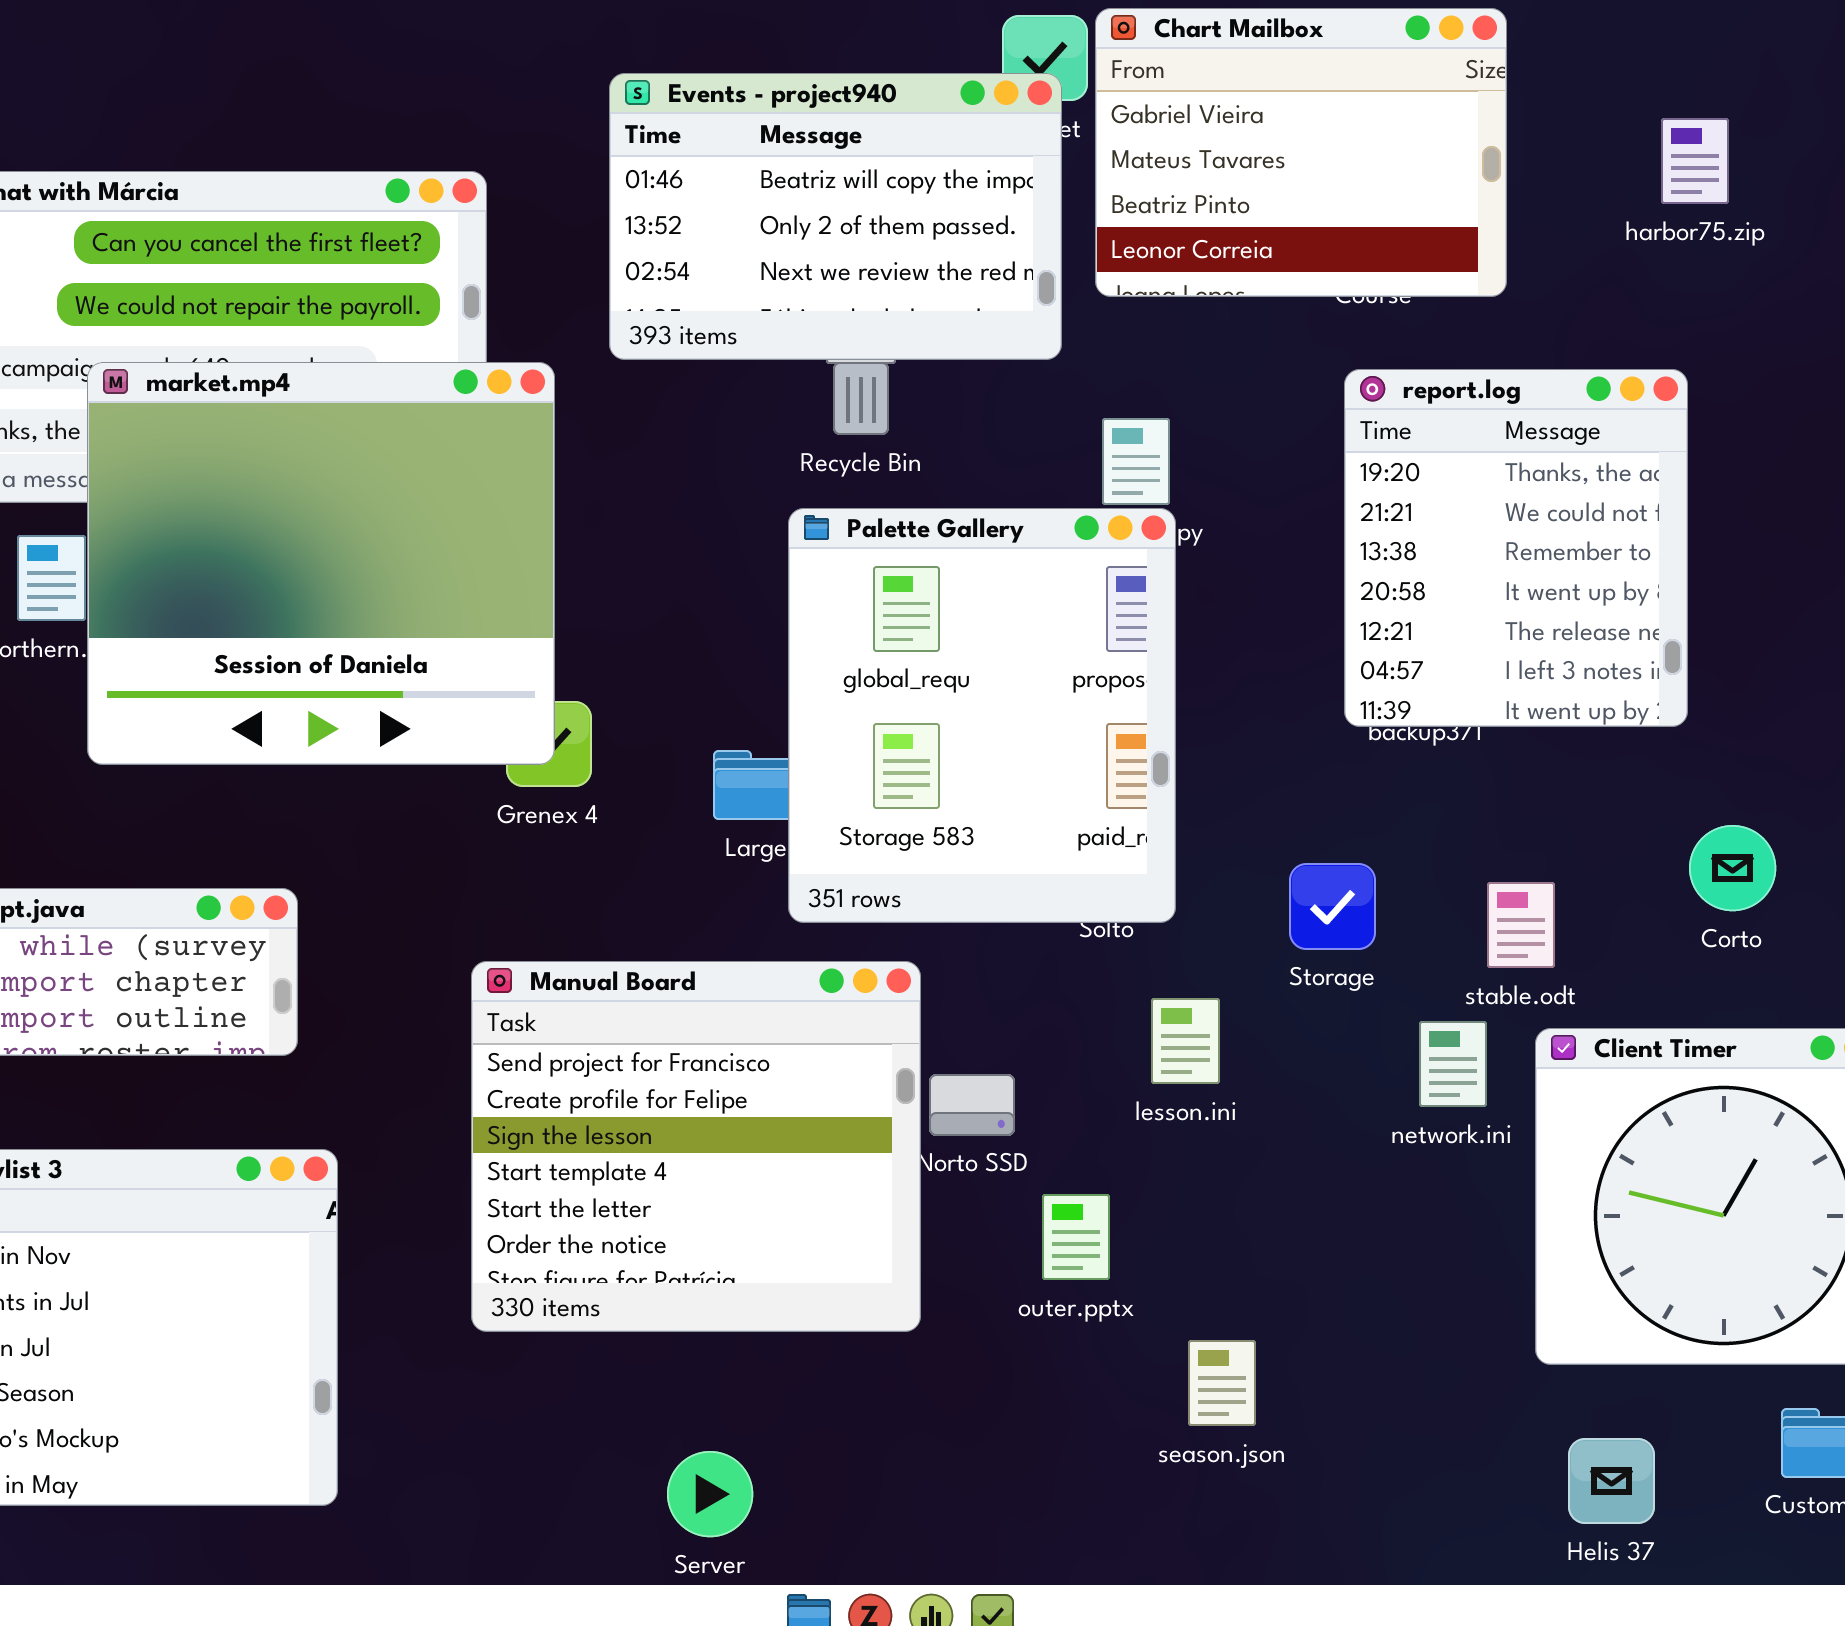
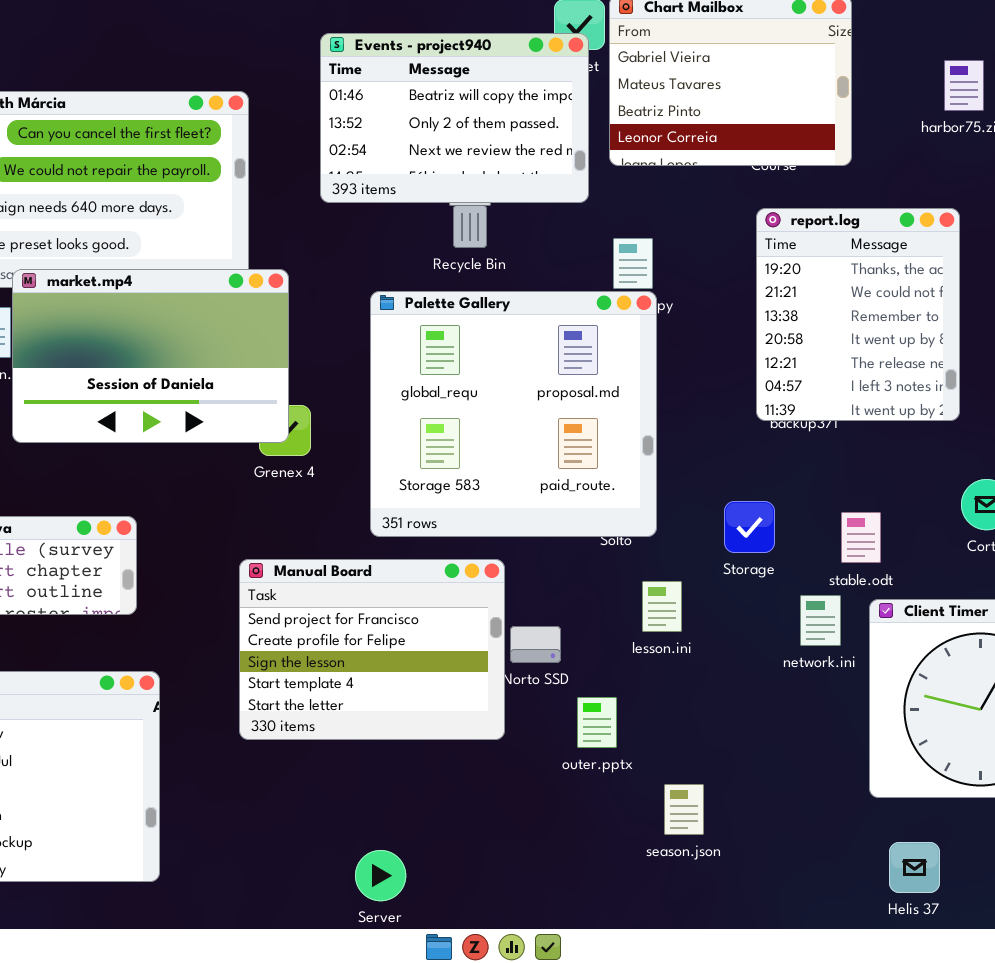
market.mp4: [87,362,555,765] -> [12,269,289,443], resized
Palette Gallery: [788,508,1176,923] -> [370,291,657,537], resized
Manual Board: [471,961,921,1332] -> [239,559,505,740], resized

